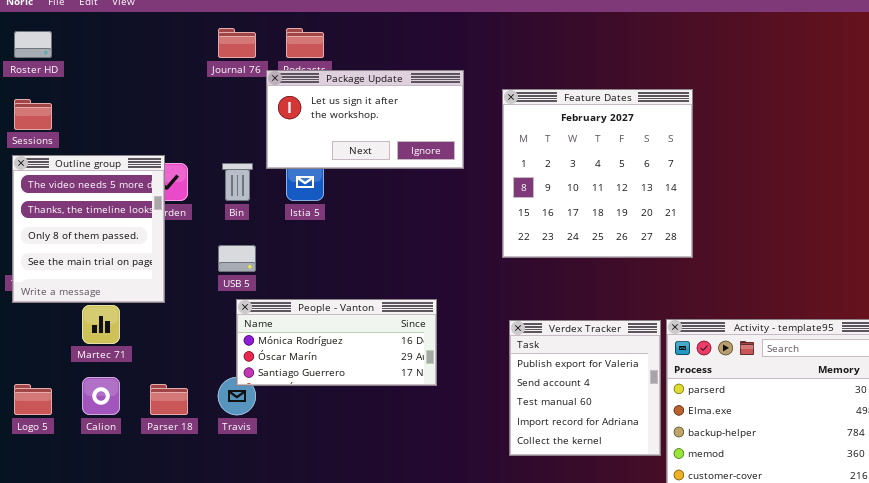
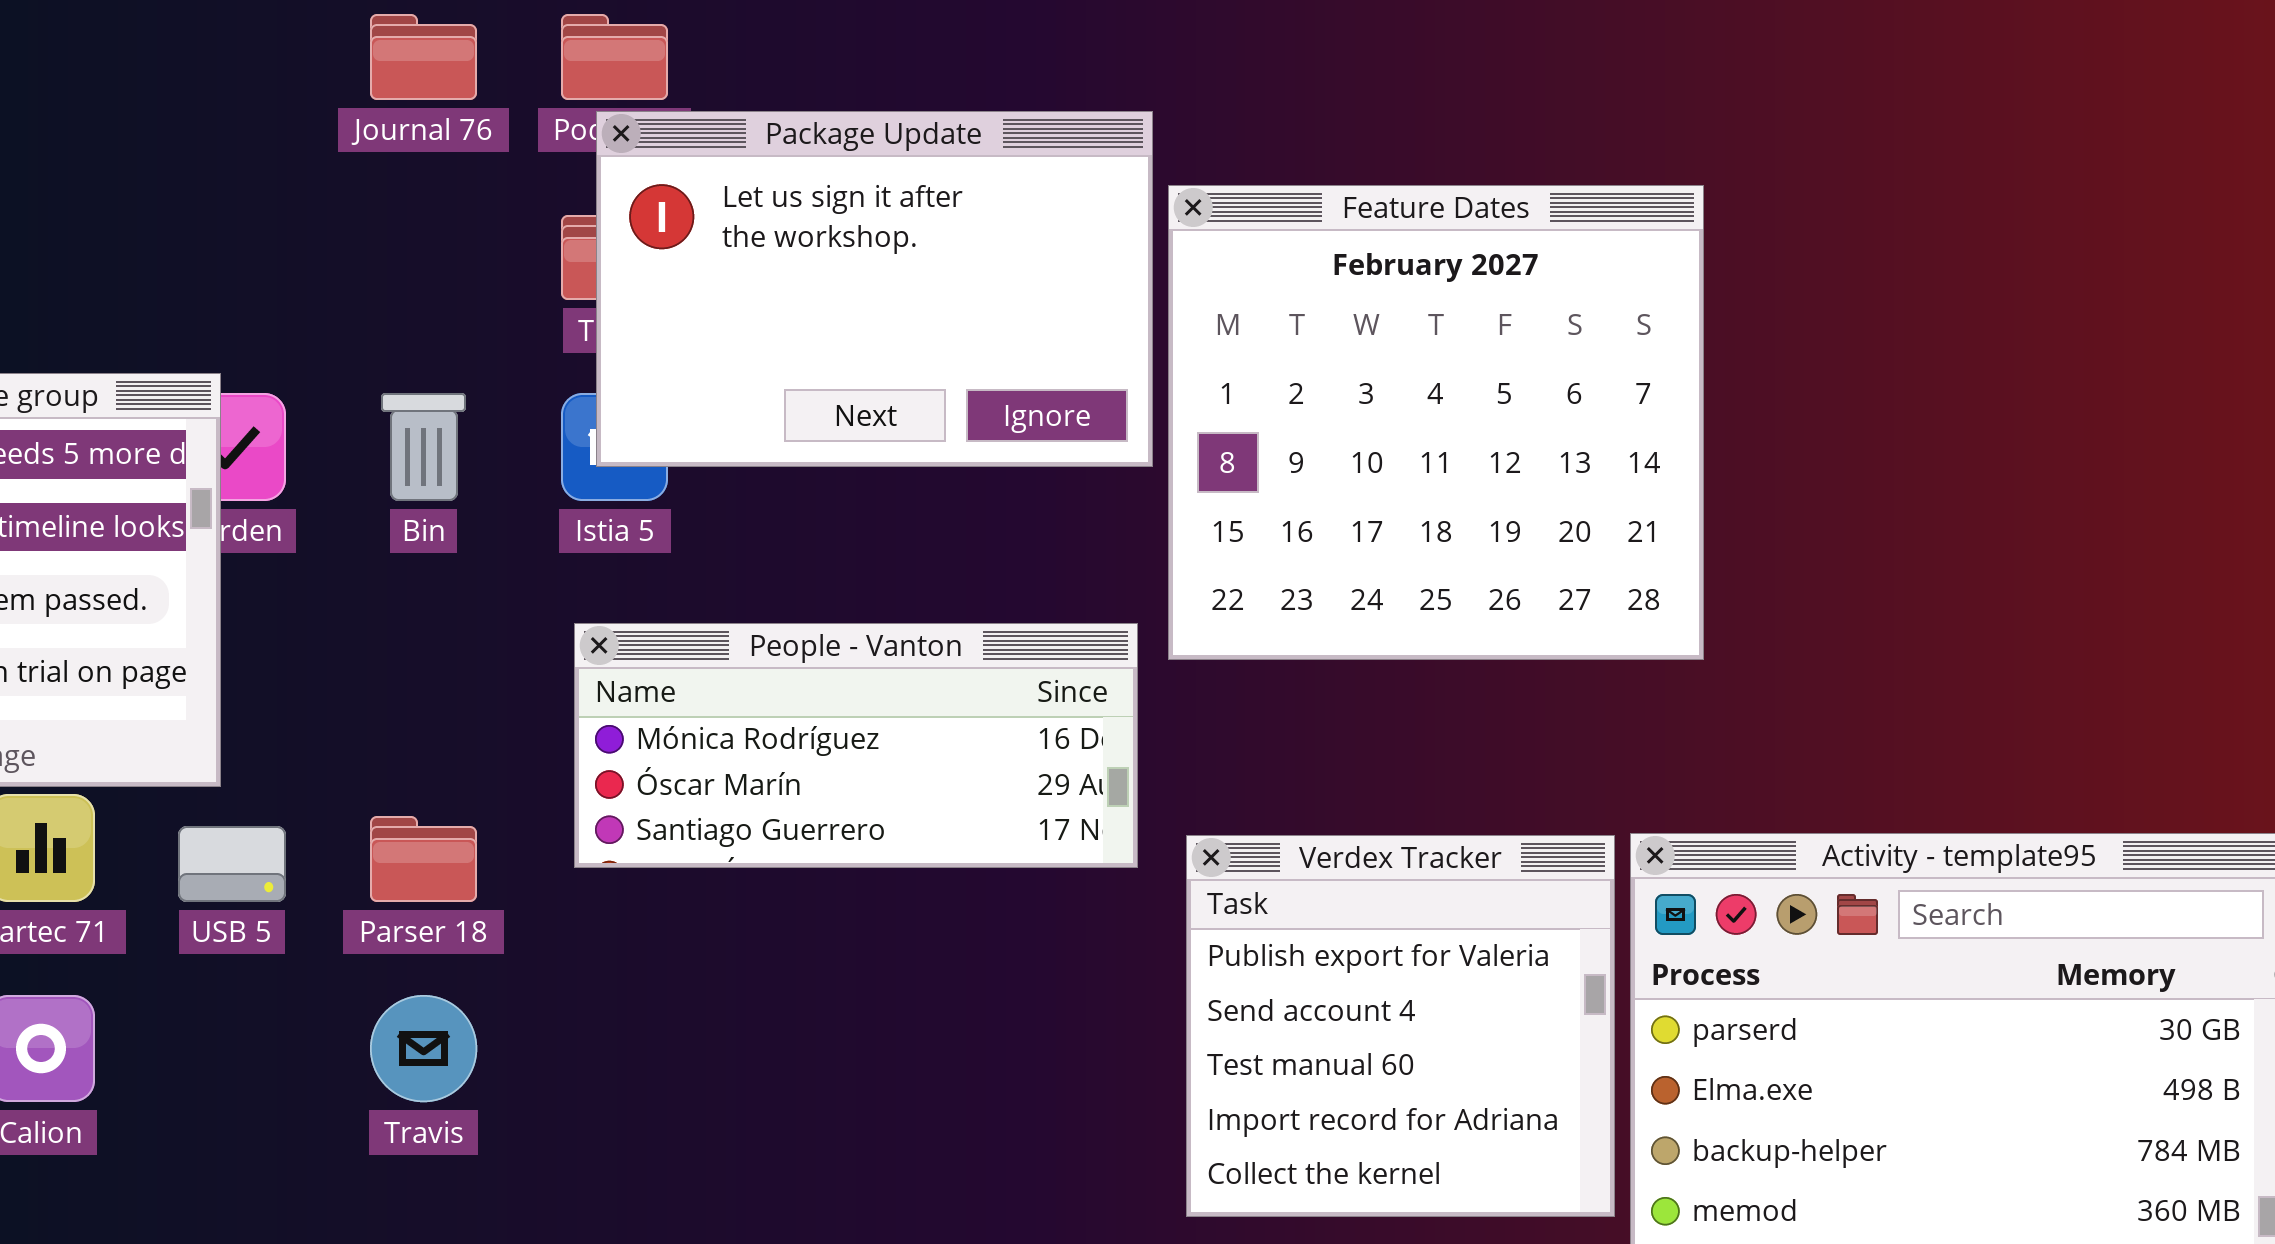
Package Update: [266,70,464,169] -> [596,111,1153,467], moved, resized
USB 5: [218,245,256,272] -> [178,826,286,902], moved
People - Vanton: [236,299,437,386] -> [574,623,1138,868], moved
Parser 18: [150,384,188,415] -> [370,816,477,902], moved

